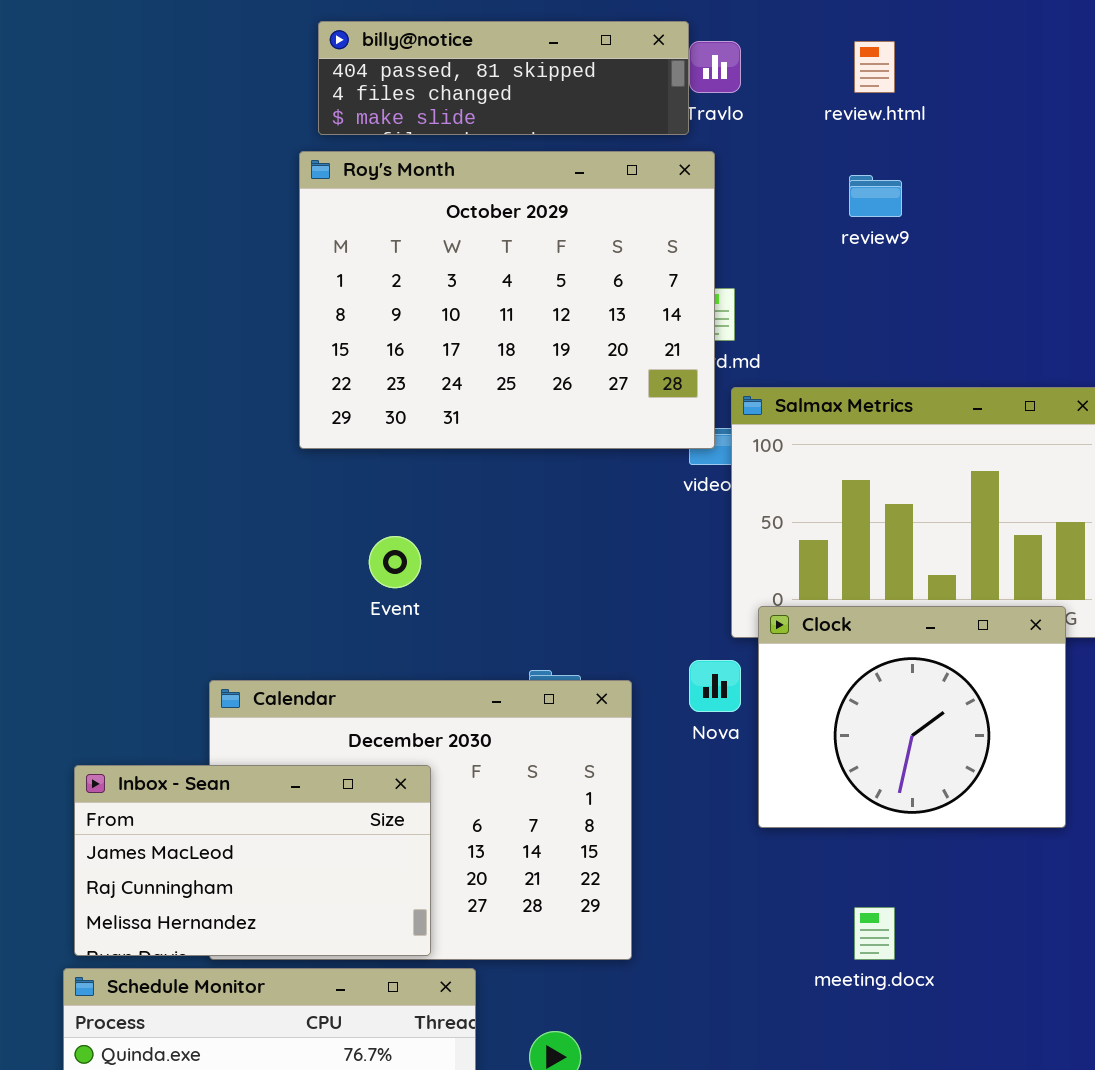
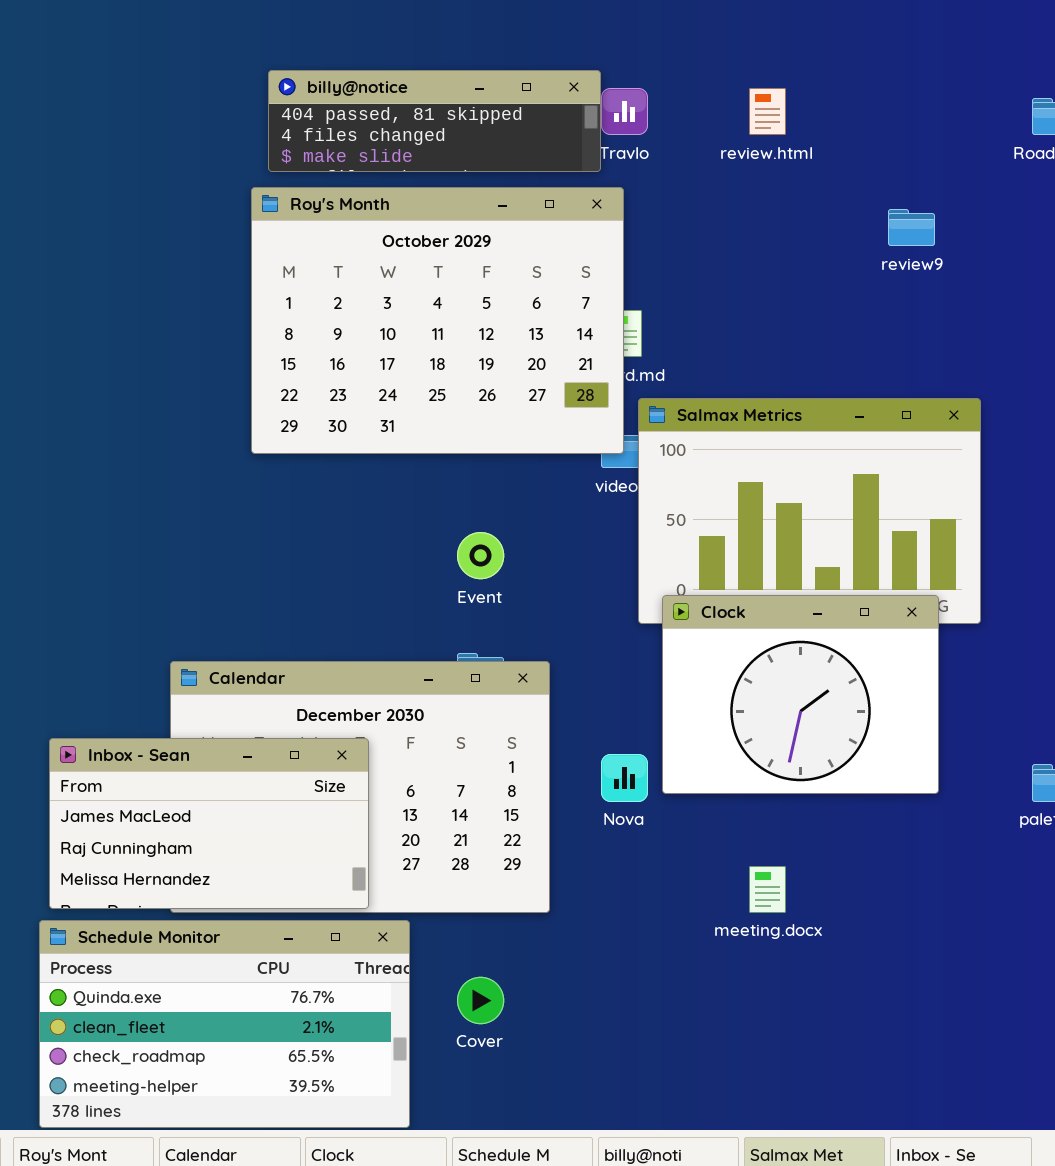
review9: [849,175,902,217] -> [888,209,935,246], moved
Event: [369,536,421,588] -> [457,532,504,579], moved
Nova: [689,660,741,712] -> [601,754,648,802], moved

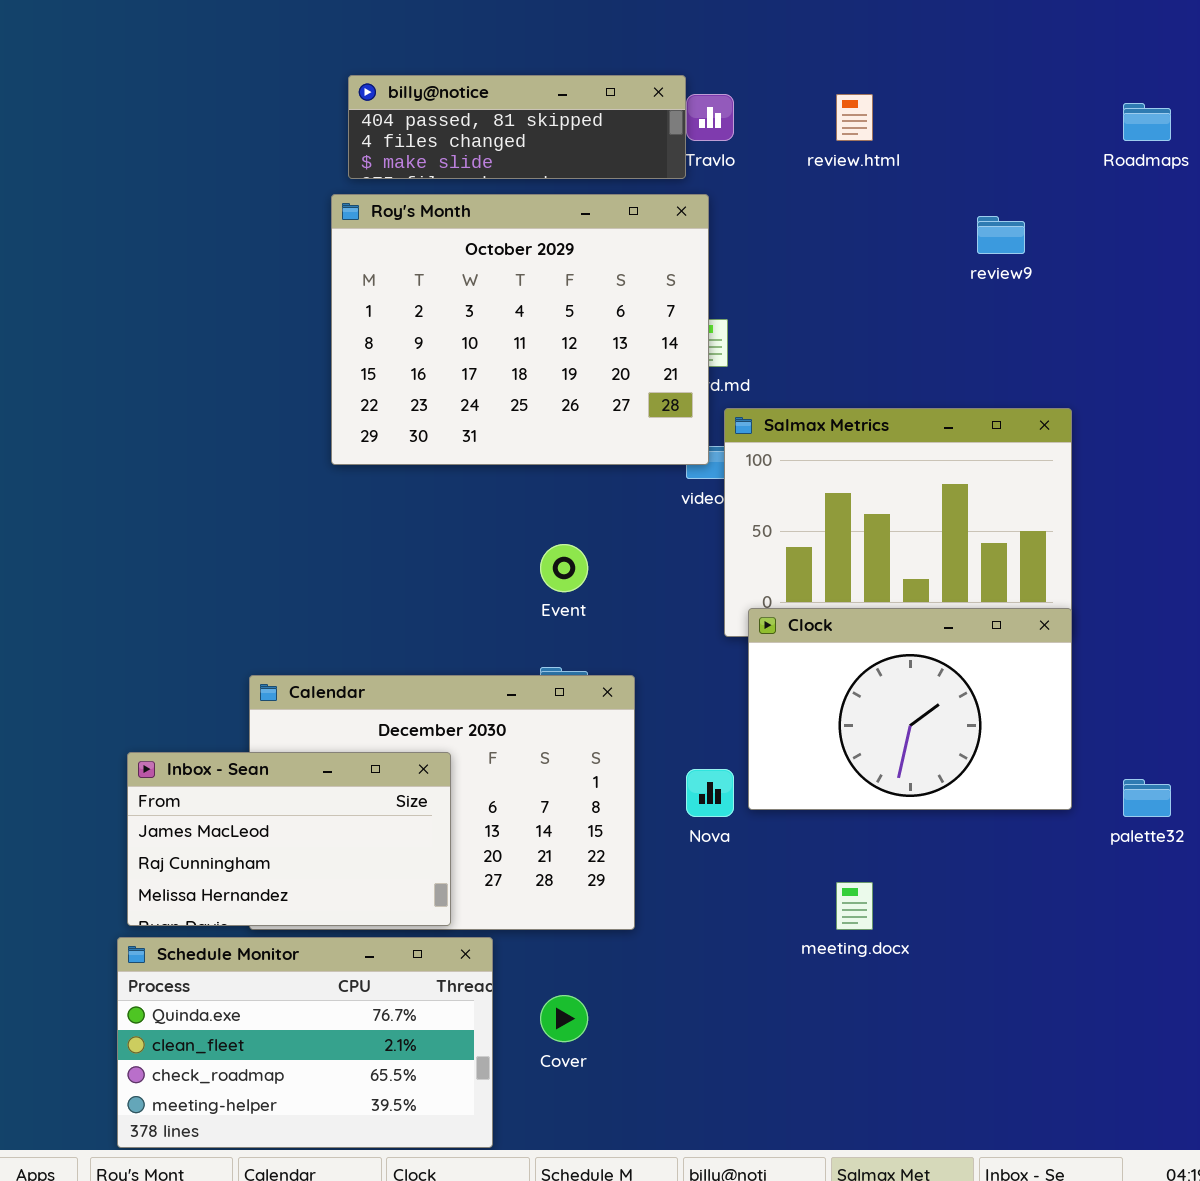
Clock: [662,595,939,794] -> [748,608,1072,810], resized

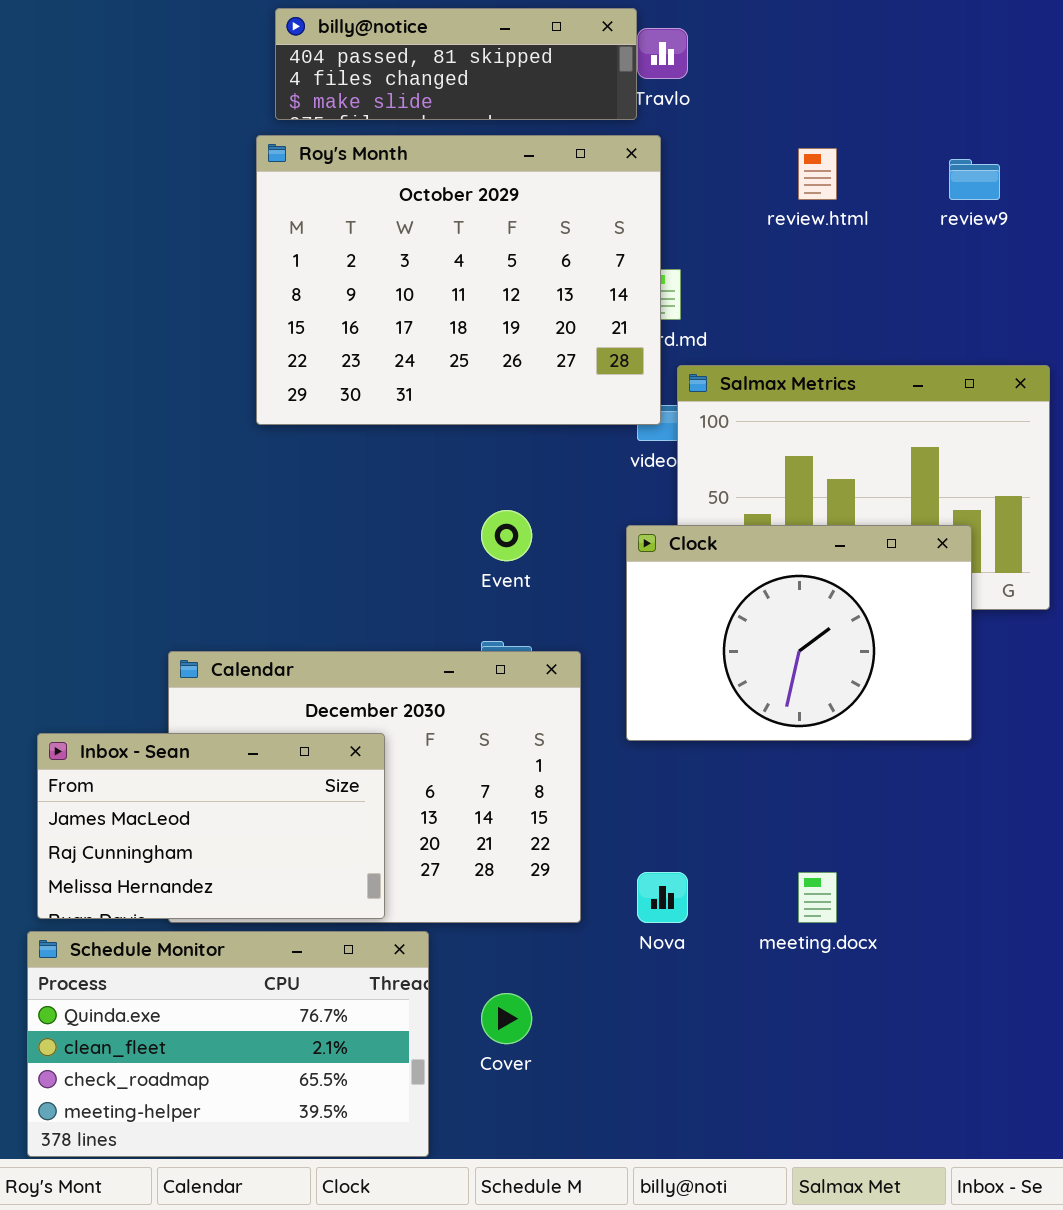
review.html: [836,94,873,141] -> [798,148,837,200], moved
Clock: [748,608,1072,810] -> [626,525,972,741], moved
Nova: [686,769,734,817] -> [637,872,688,923], moved

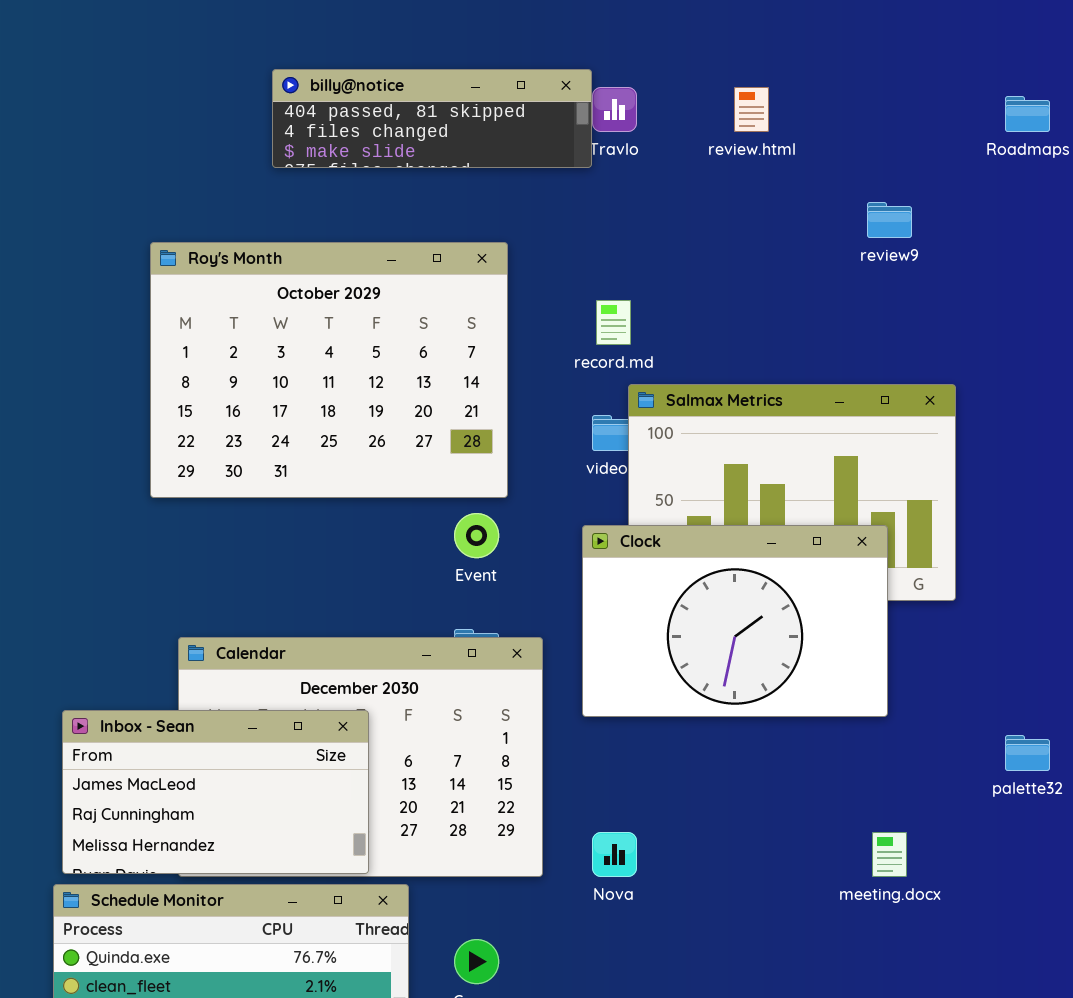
Roy's Month: [256,135,661,425] -> [150,242,508,498], moved
review.html: [798,148,837,200] -> [734,87,769,132], moved
meeting.docx: [798,872,837,923] -> [872,832,907,877], moved

